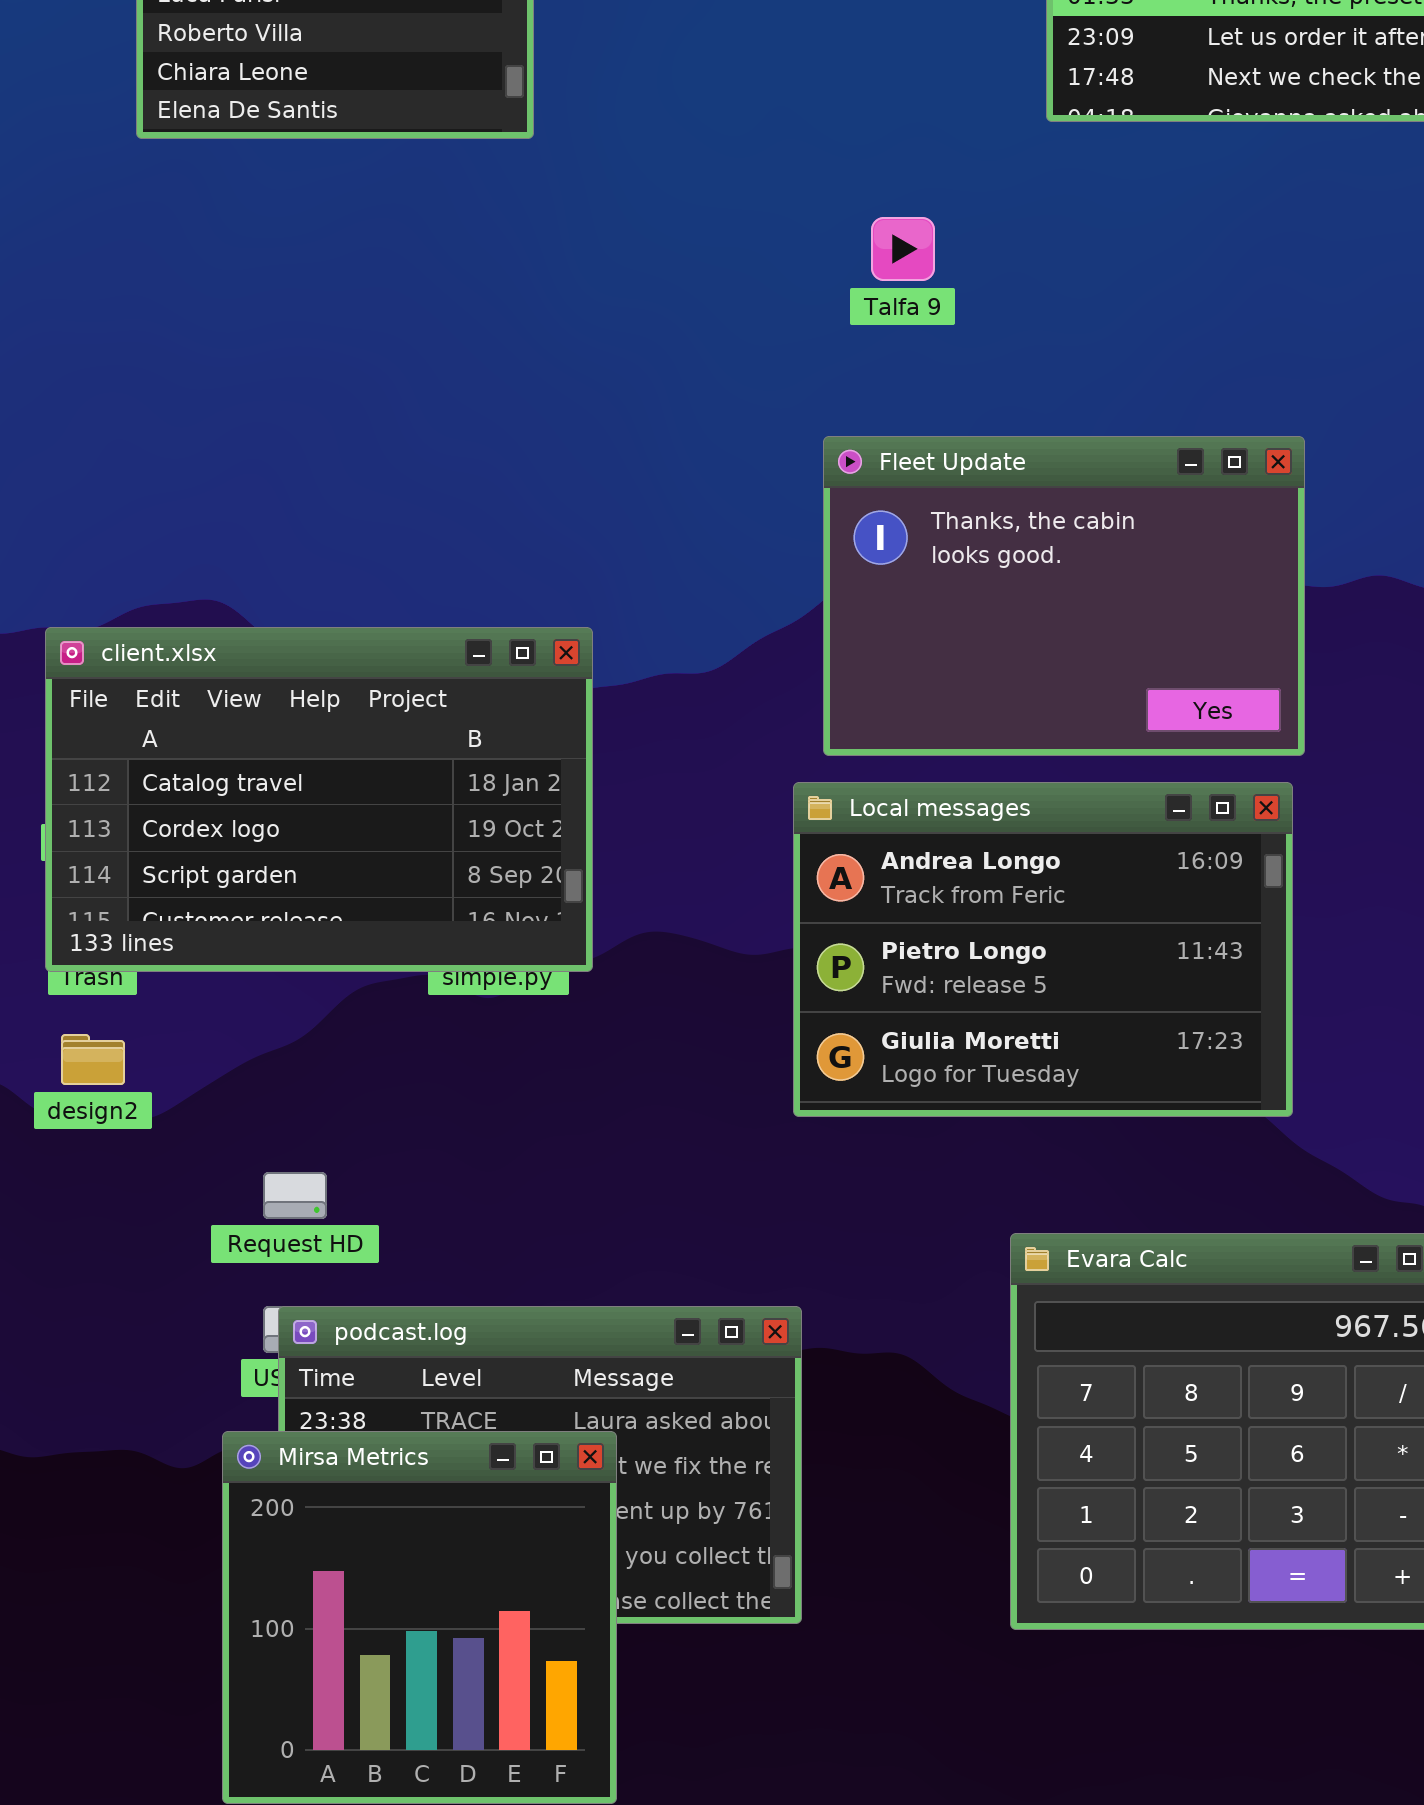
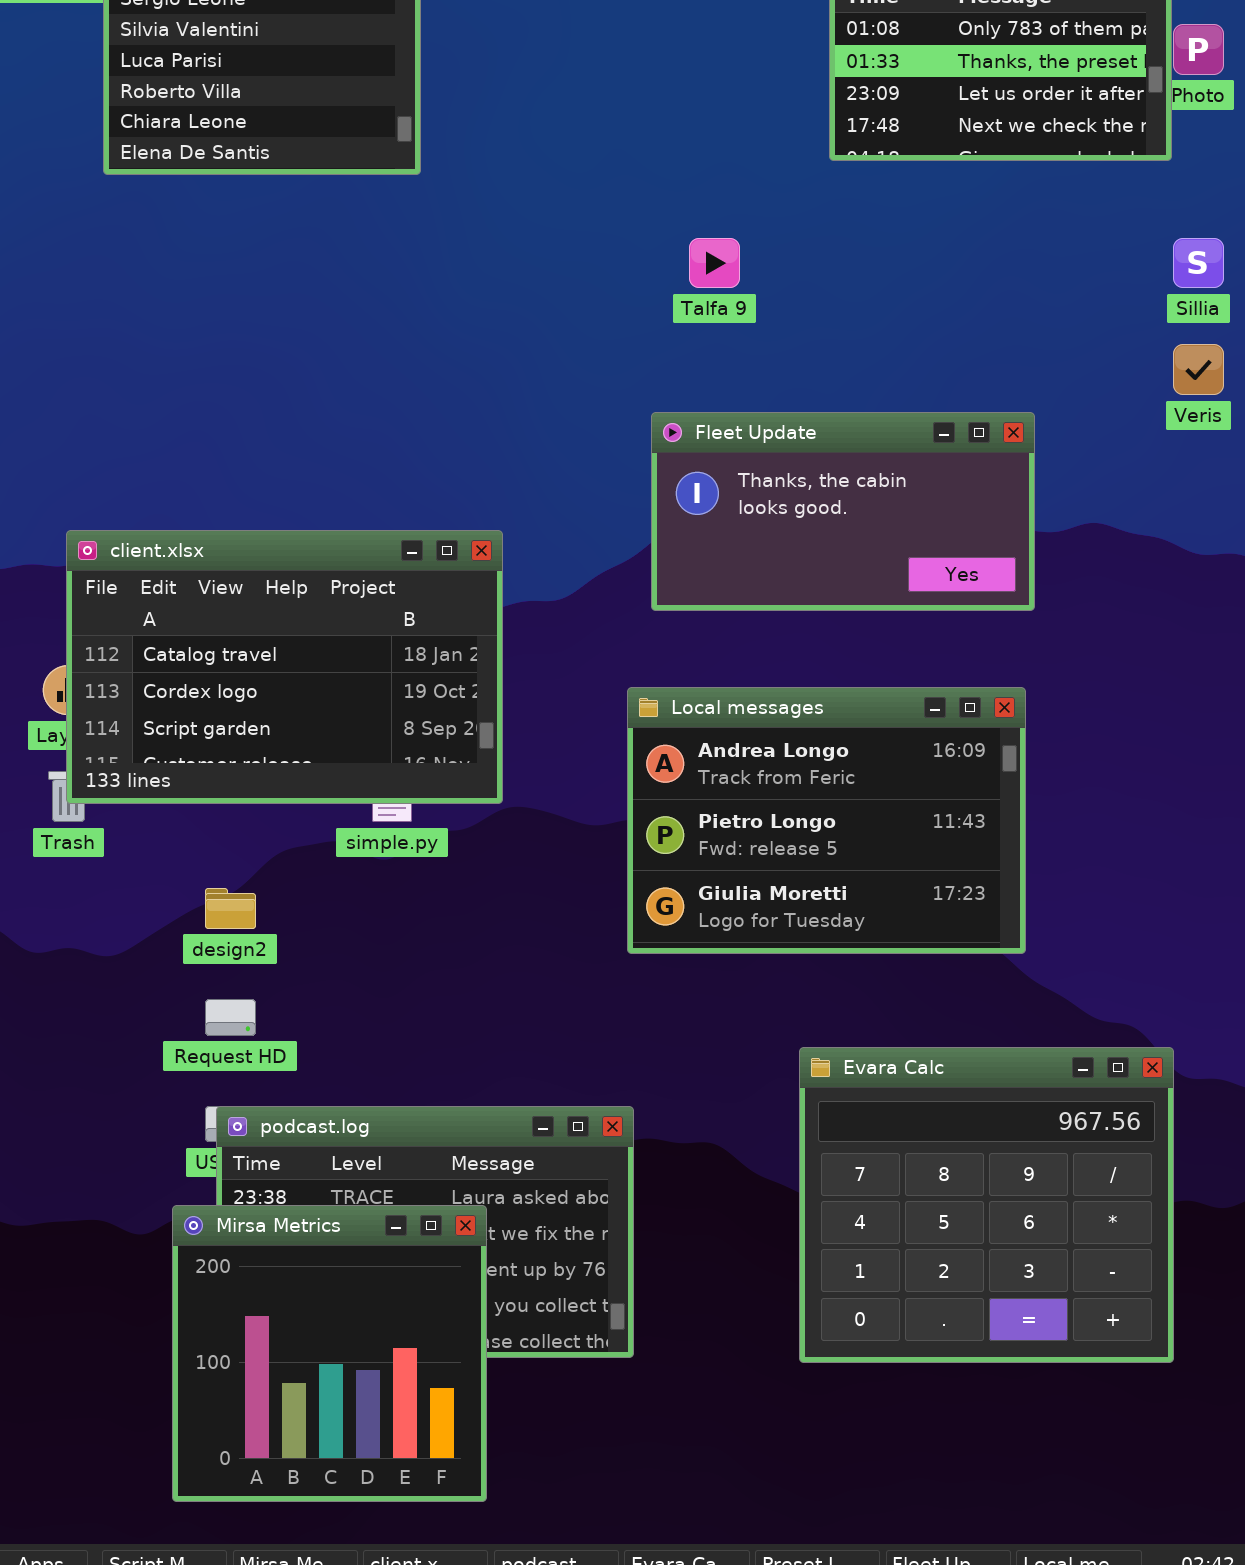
Fleet Update: [823,436,1305,756] -> [651,412,1035,611], resized
client.xlsx: [45,627,593,972] -> [66,530,503,804], moved
design2: [61,1034,125,1085] -> [205,888,256,929], moved

